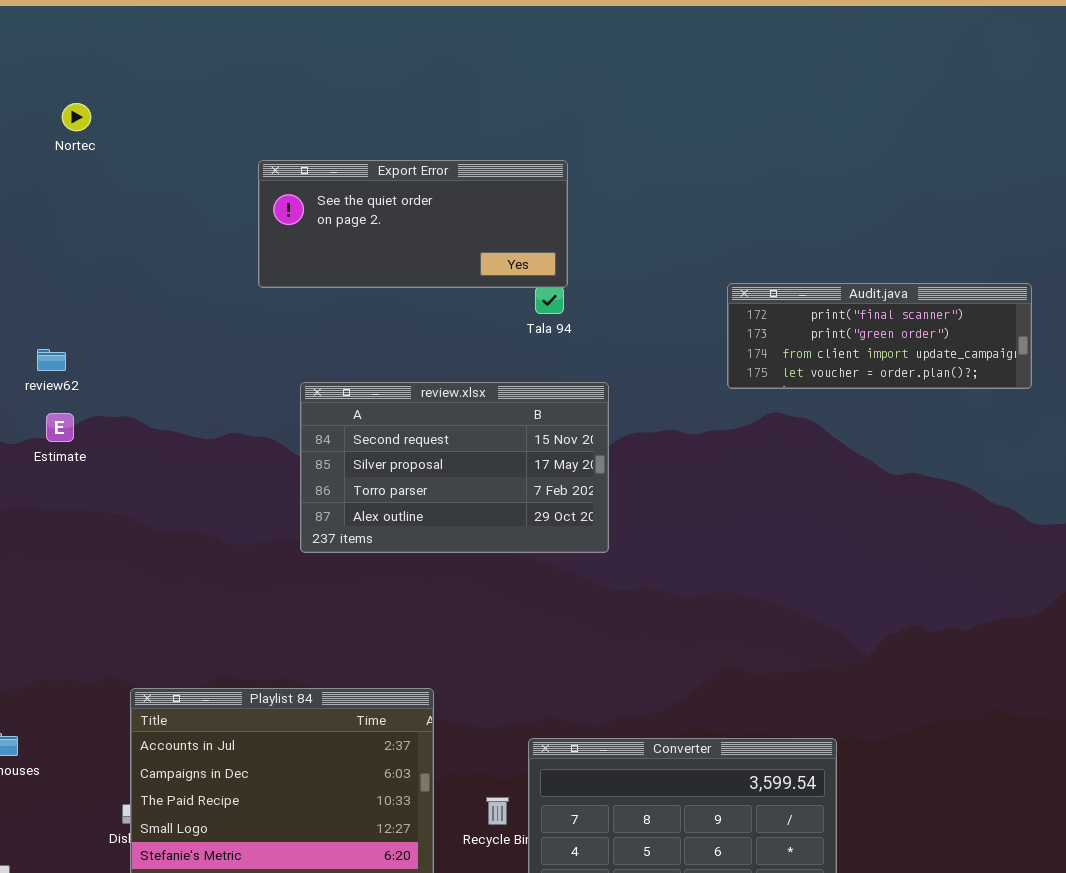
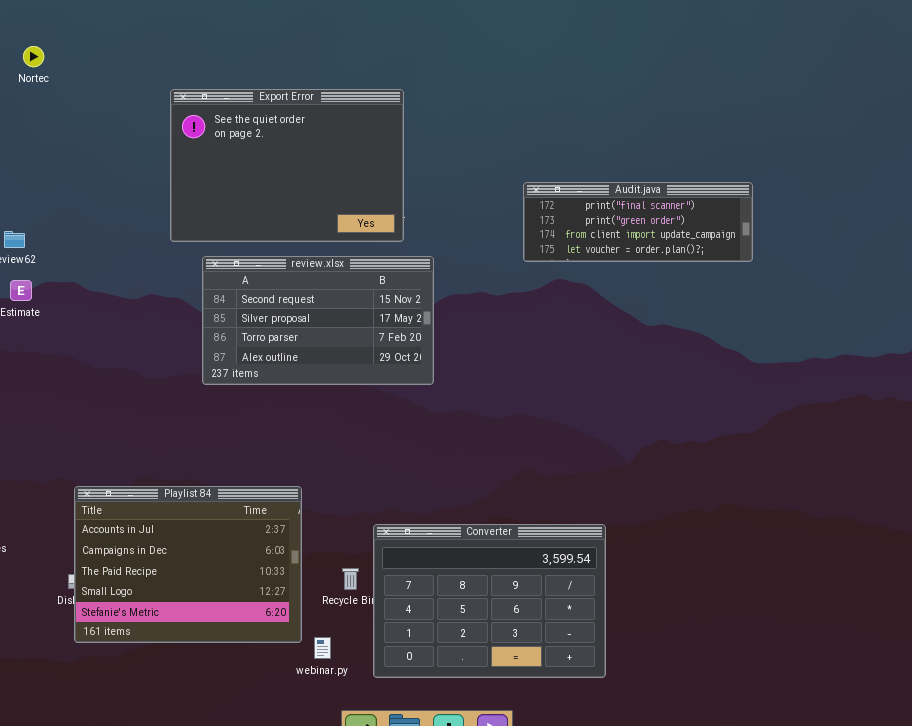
Export Error: [258,160,568,288] -> [170,89,404,242], resized

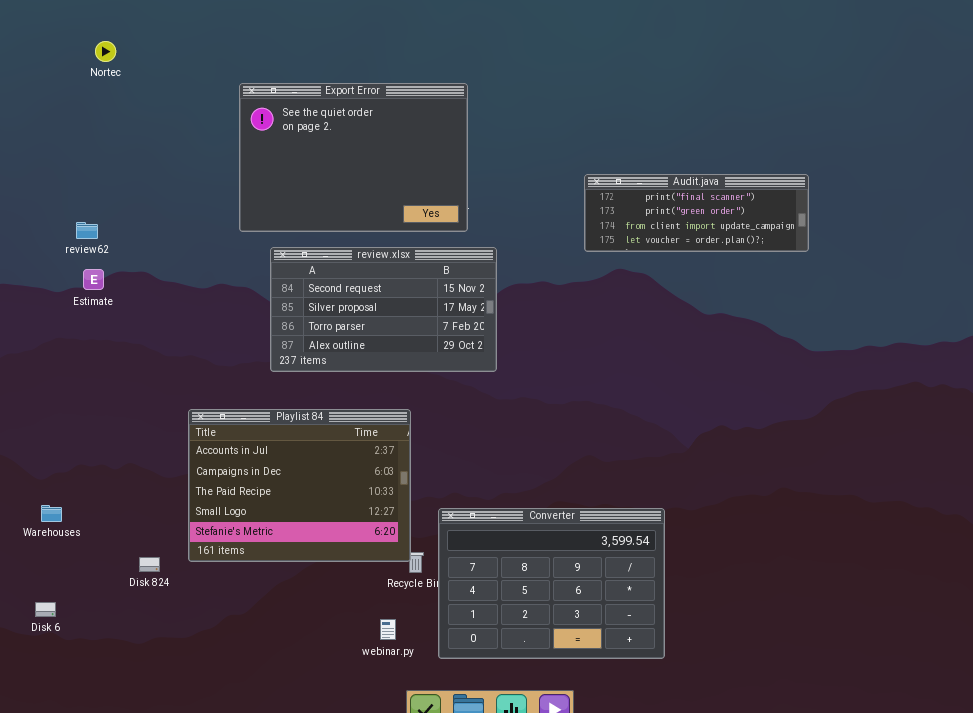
Playlist 84: [74,486,302,643] -> [188,409,411,562], moved

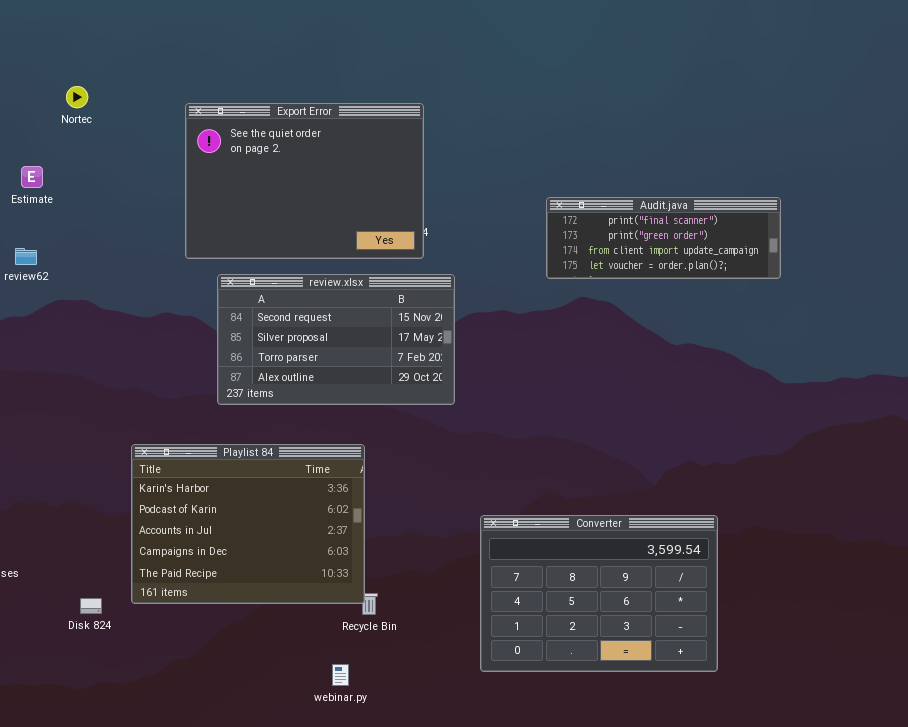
Nortec: [95,41,116,62] -> [66,86,88,108], moved
Estimate: [83,269,104,290] -> [21,166,43,188], moved
Playlist 84: [188,409,411,562] -> [131,444,365,604], scrolled up 2 rows
Converter: [438,508,665,659] -> [480,515,718,672], moved

